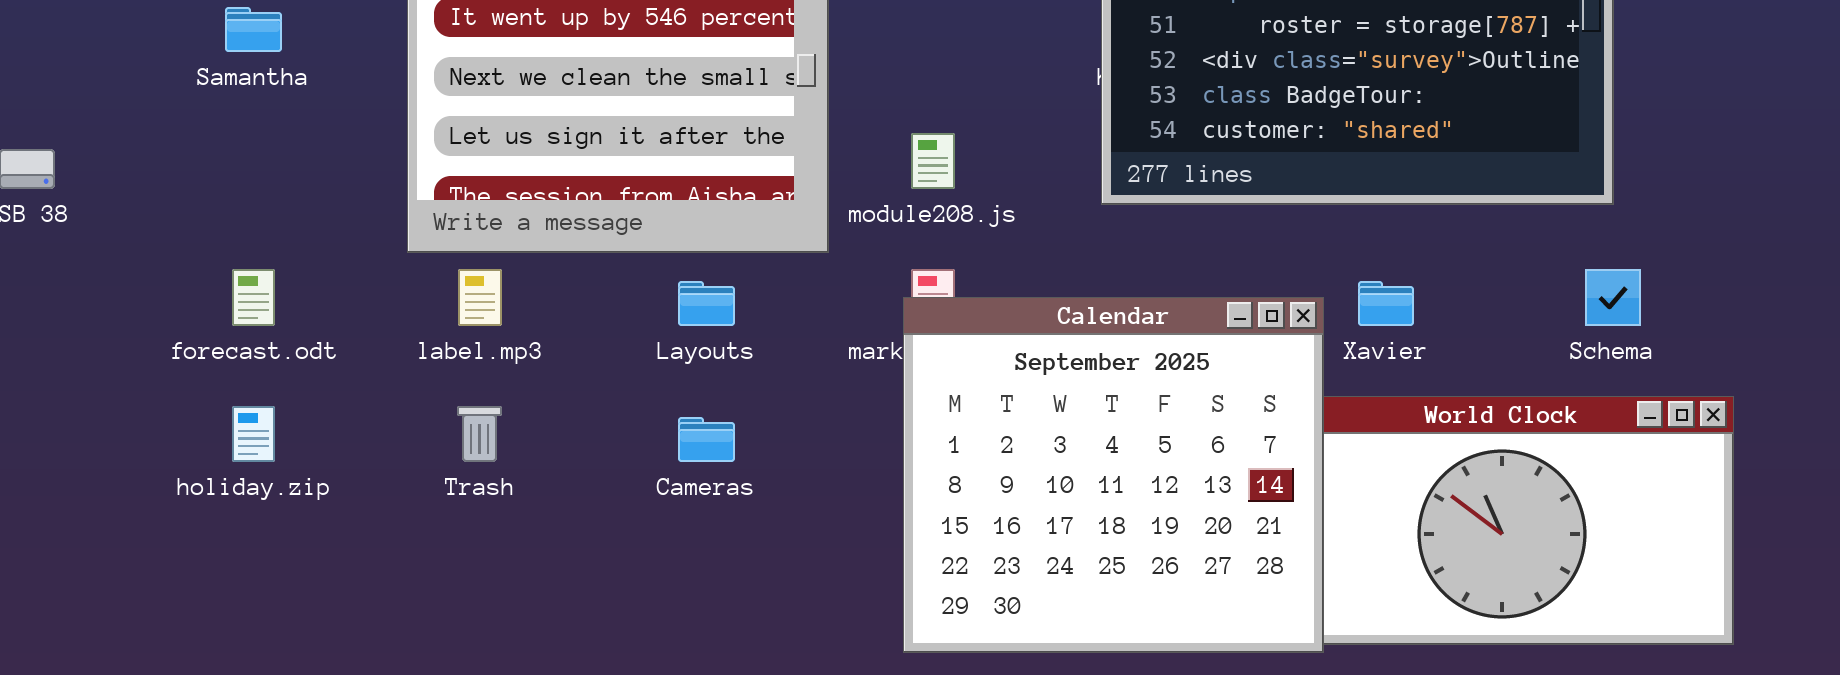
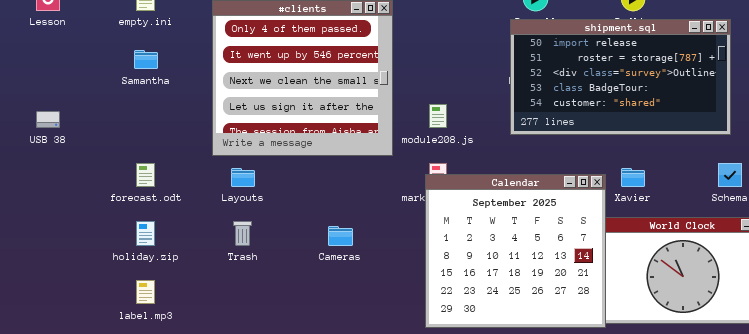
label.mp3: [458,269,502,326] -> [136,280,155,304], moved
Layouts: [678,281,735,326] -> [231,168,255,187], moved

